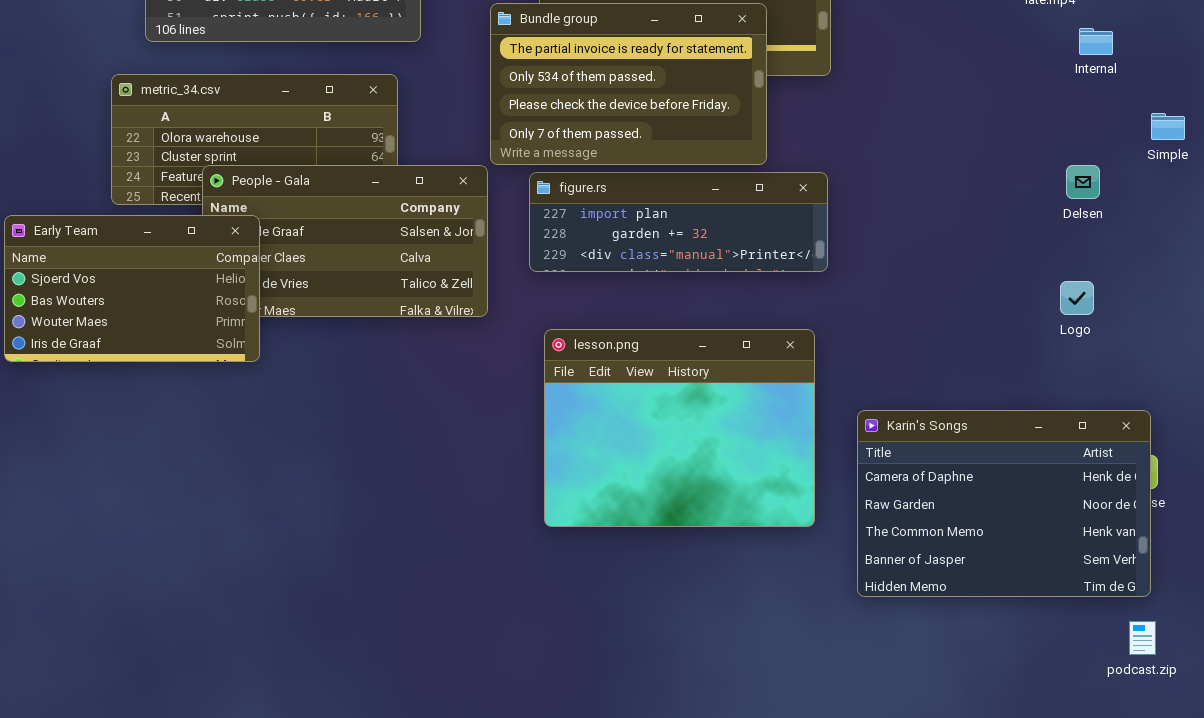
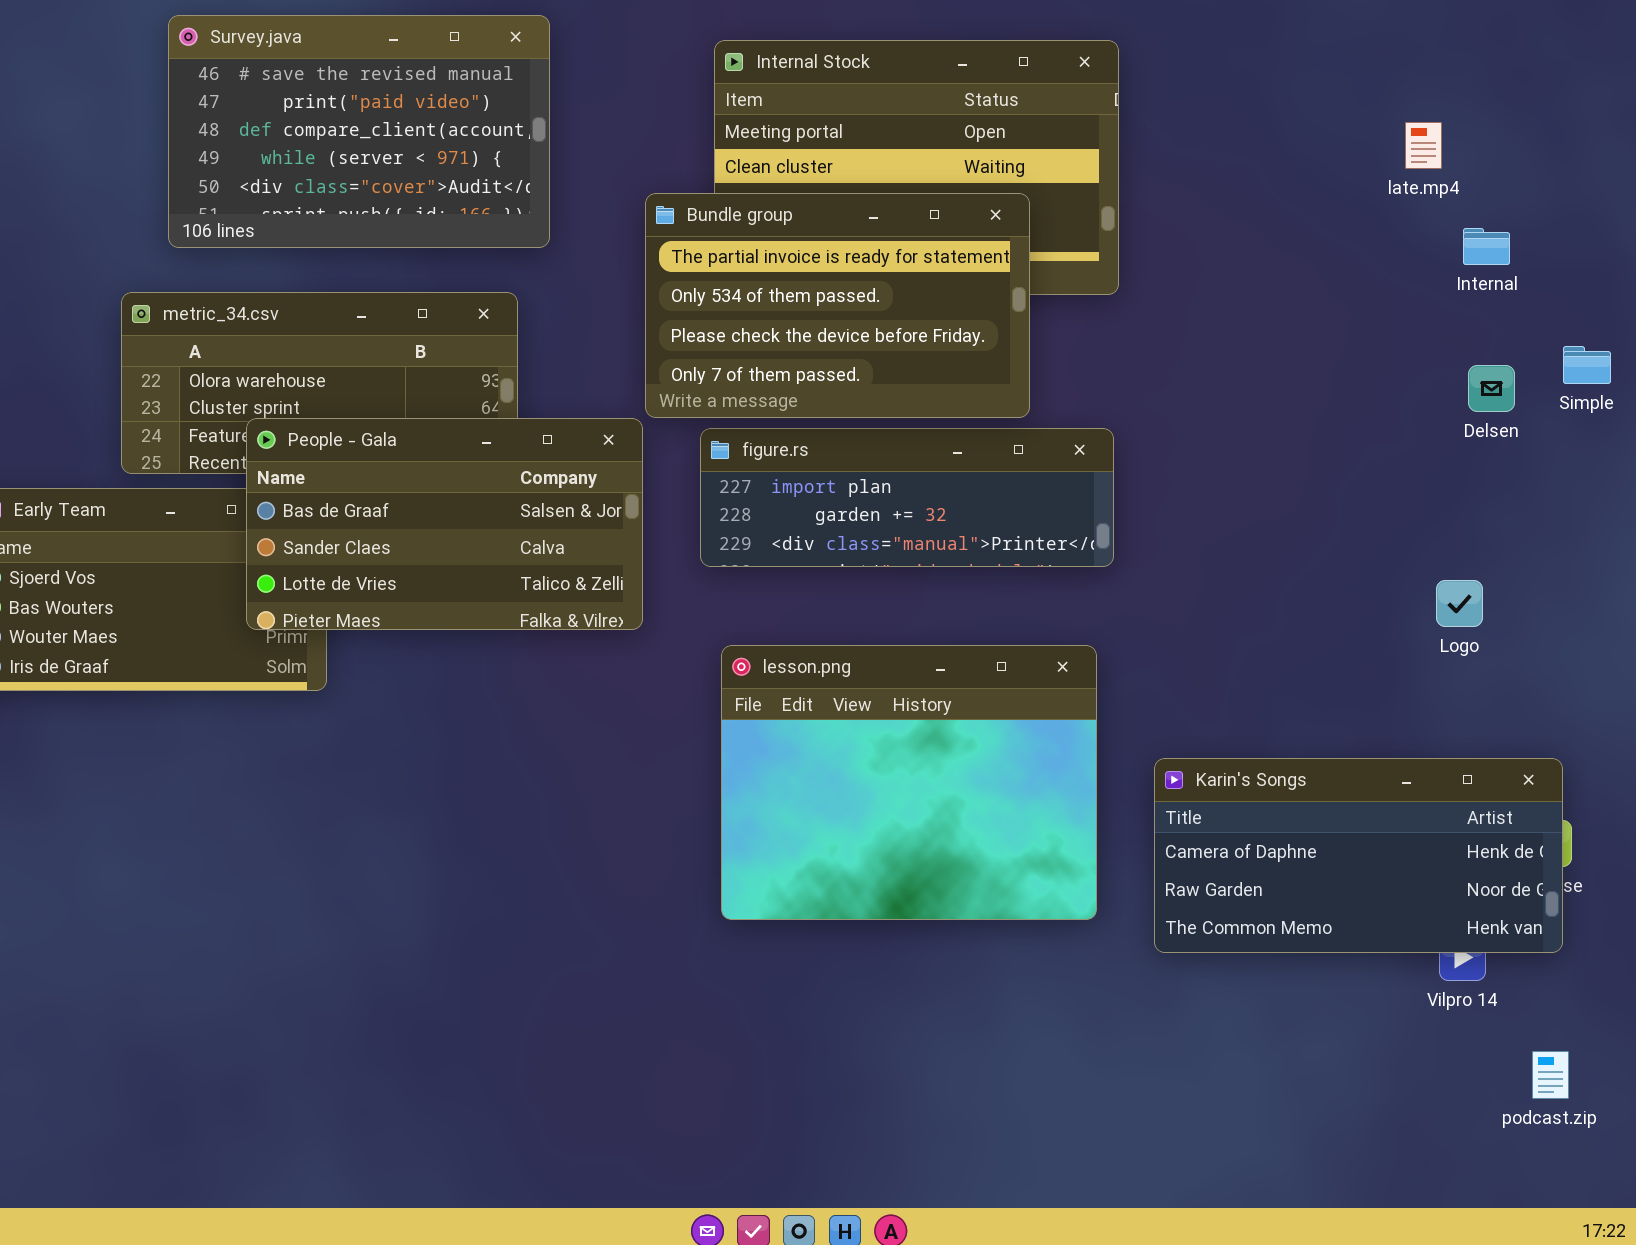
People - Gala: [202,165,488,317] -> [246,418,643,630], raised
Delsen: [1066,165,1100,199] -> [1468,365,1515,412], moved
Karin's Songs: [857,410,1151,597] -> [1154,758,1563,953], resized

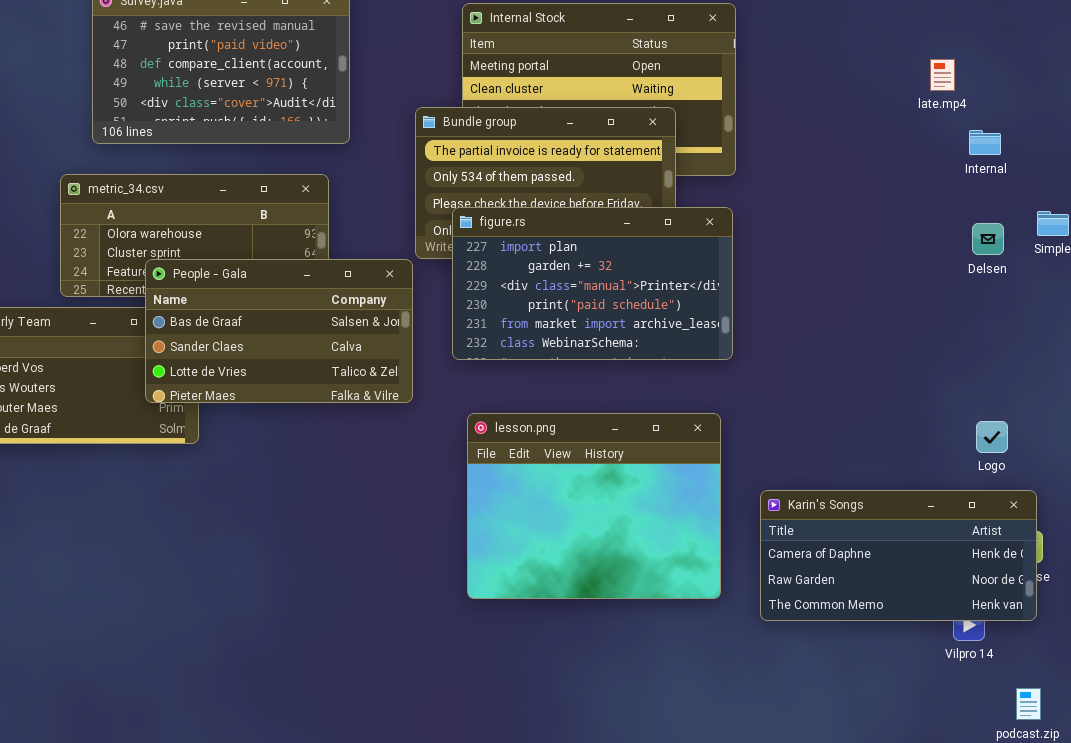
figure.rs: [700,428,1114,567] -> [452,207,733,360], resized
Logo: [1436,580,1483,627] -> [976,421,1008,453], moved

